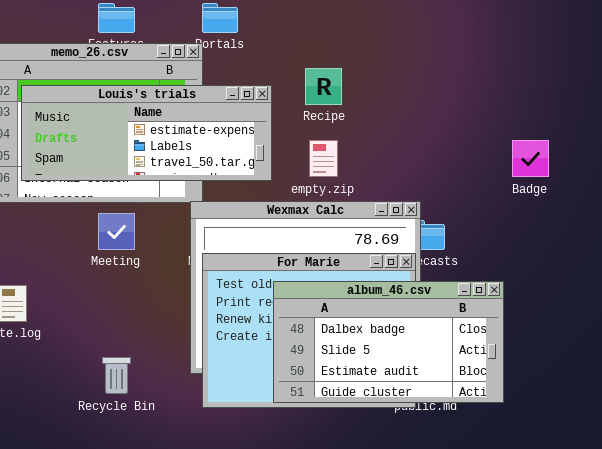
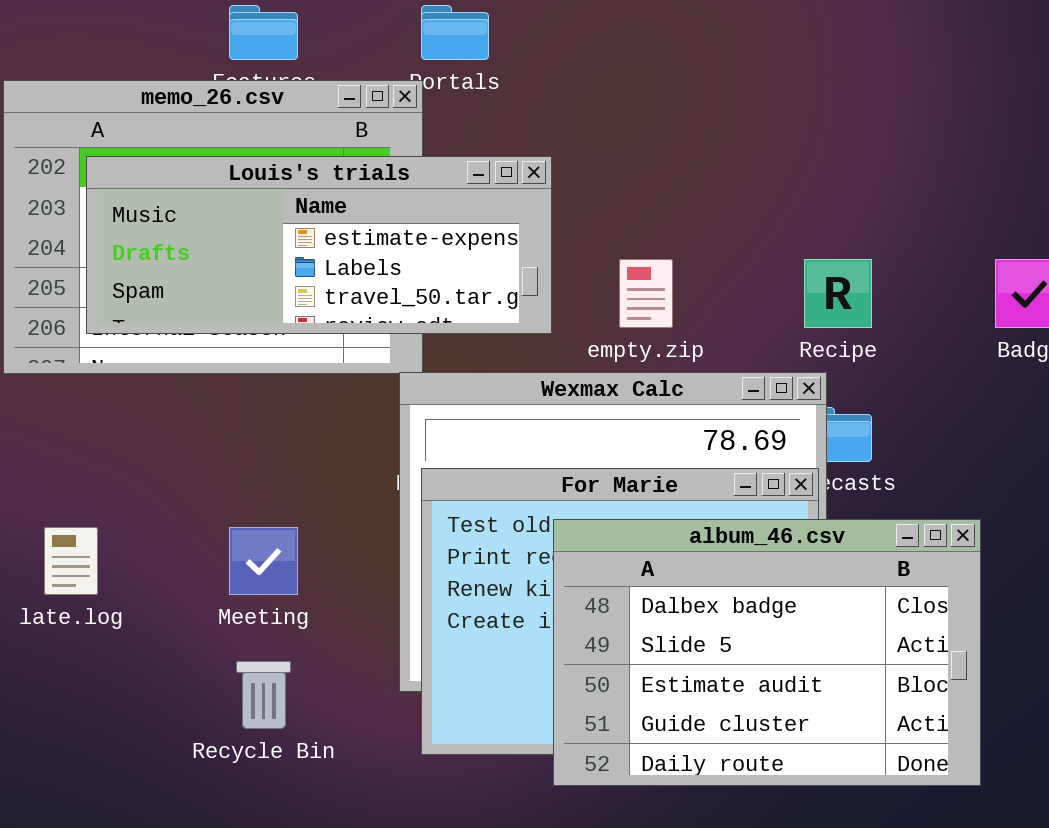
Recipe: [305,68,342,105] -> [804,259,872,328], moved
Meeting: [98,213,135,250] -> [229,527,298,595], moved
album_46.csv: [273,281,504,403] -> [553,519,981,786], resized

